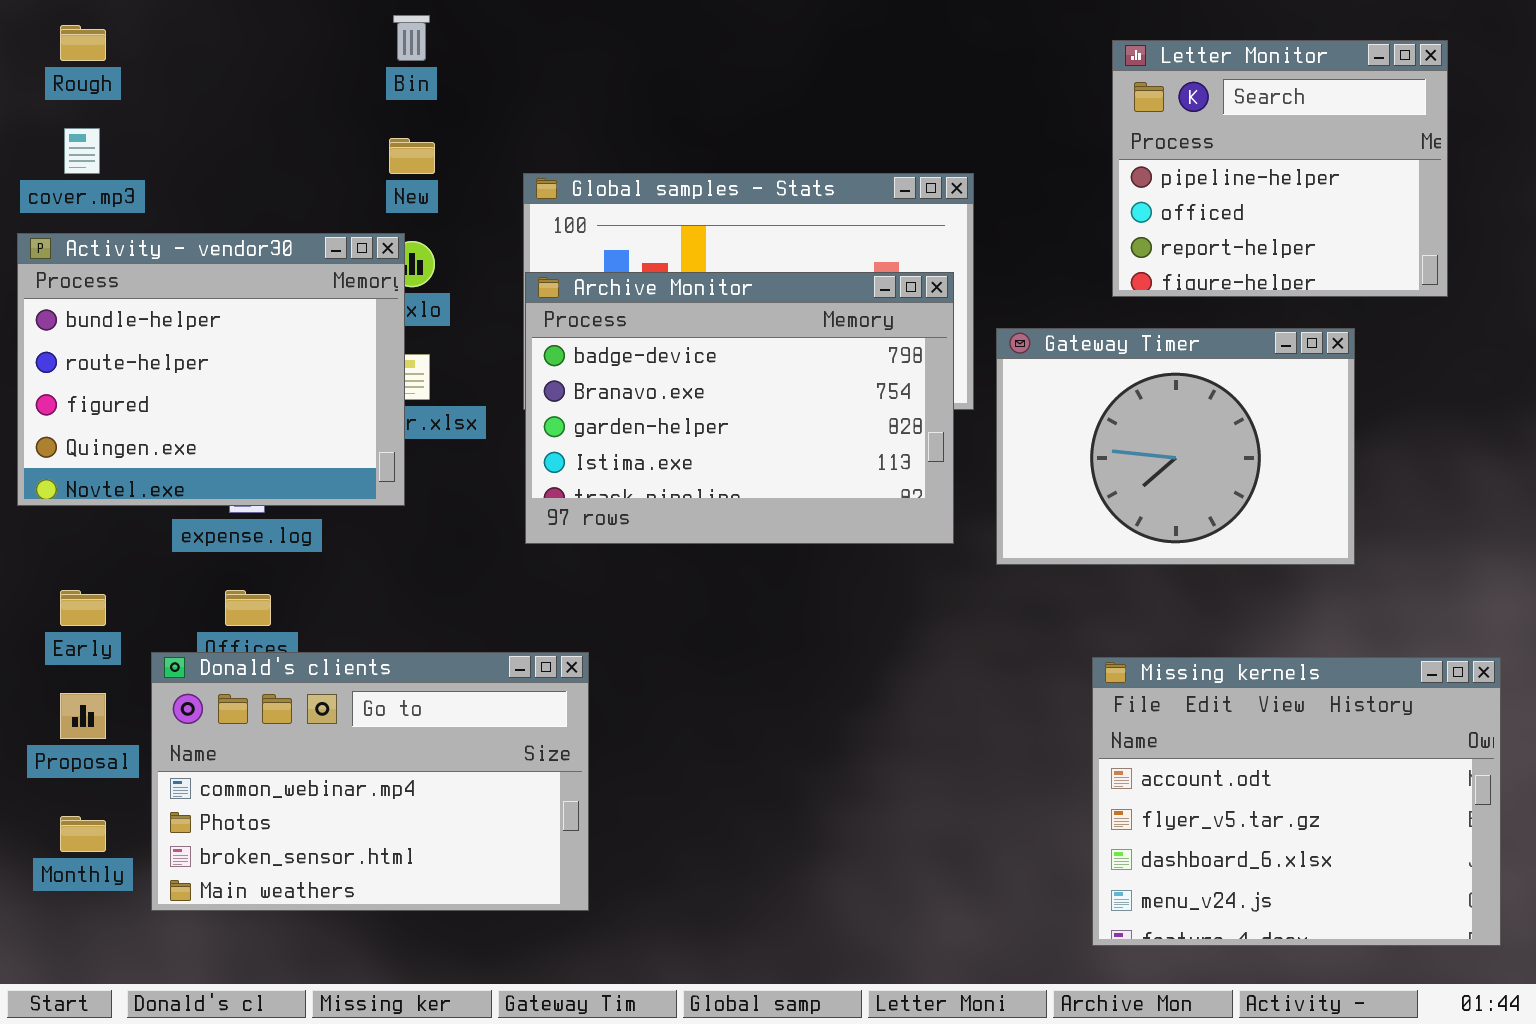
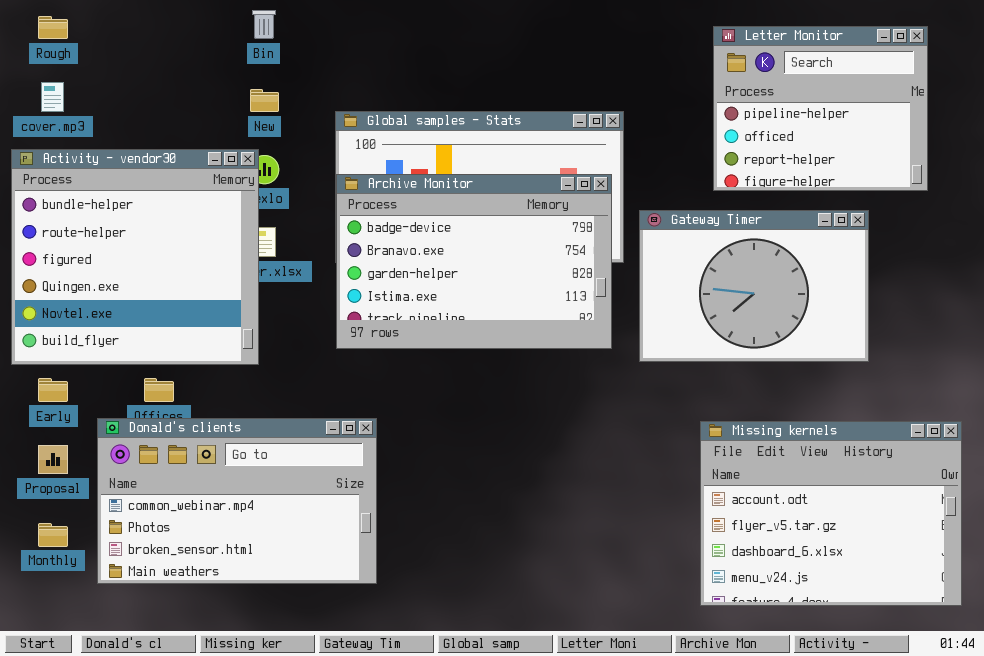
Activity - vendor30: [17,233,405,506] -> [11,149,259,365], resized

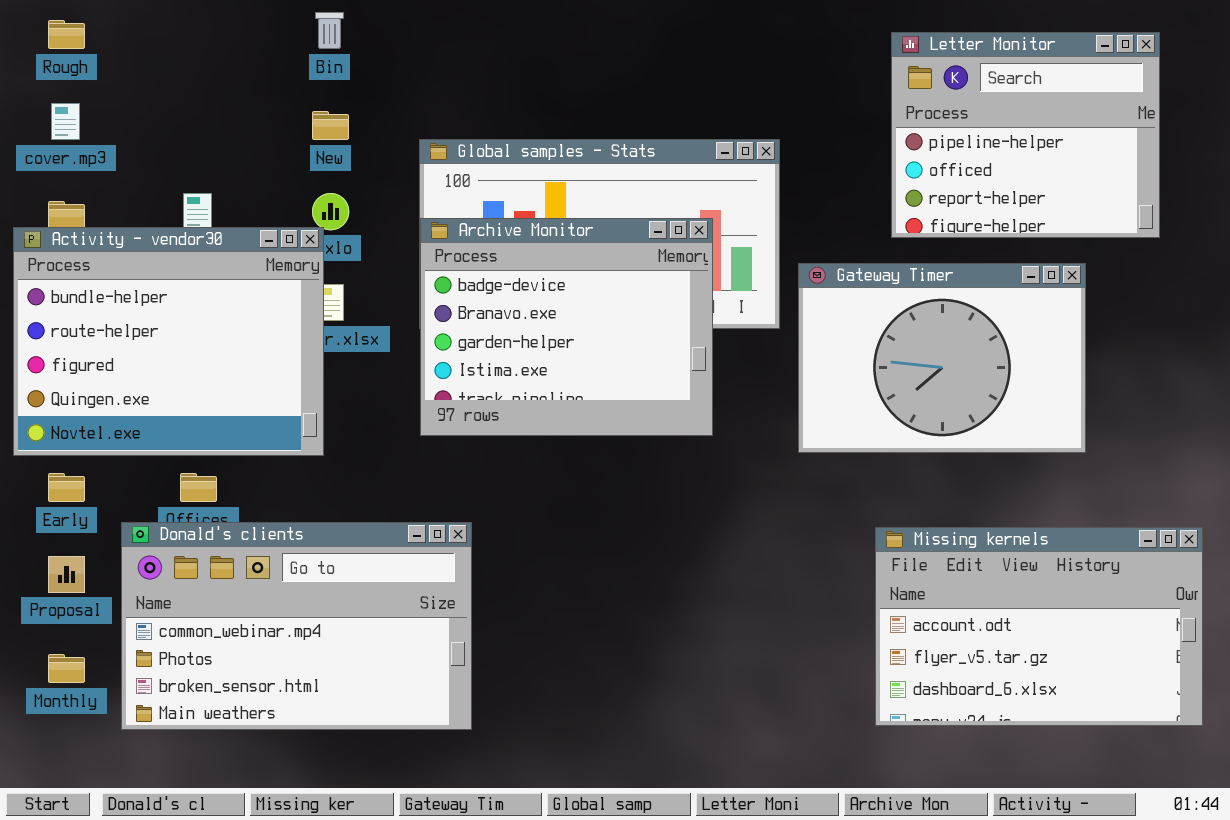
Activity - vendor30: [11,149,259,365] -> [13,227,324,456], resized
Archive Monitor: [336,174,612,349] -> [420,218,713,436], resized
Missing kernels: [700,421,962,606] -> [875,527,1203,726], resized

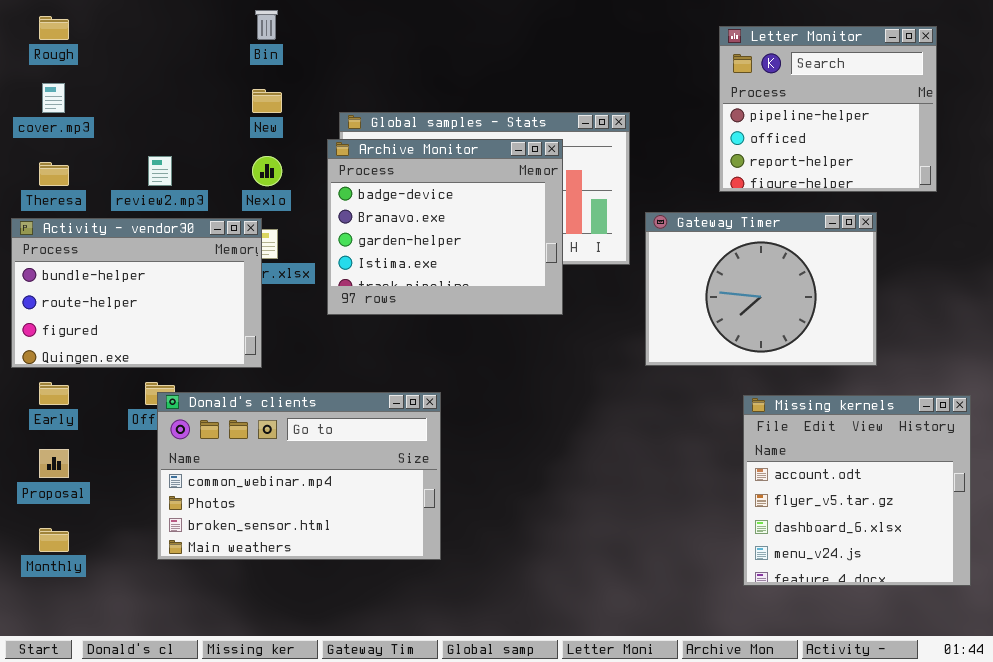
Archive Monitor: [420,218,713,436] -> [327,139,563,315], moved
Activity - vendor30: [13,227,324,456] -> [11,218,262,368], resized
Donald's clients: [121,522,472,730] -> [157,392,441,560], moved
Missing kernels: [875,527,1203,726] -> [743,395,971,586], resized

